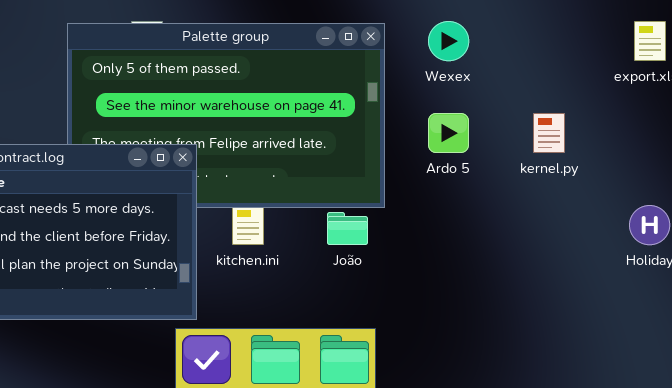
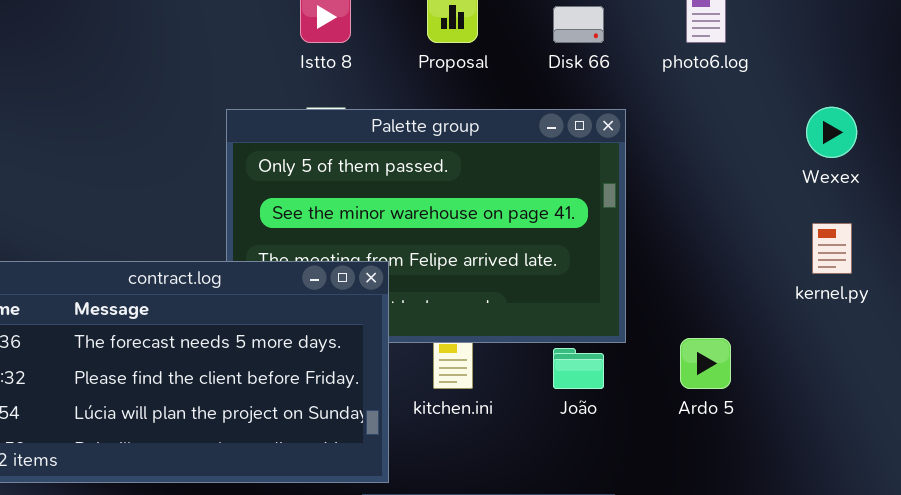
Wexex: [428,21,469,61] -> [806,107,857,158], moved
Ardo 5: [428,113,469,153] -> [680,338,731,389], moved

